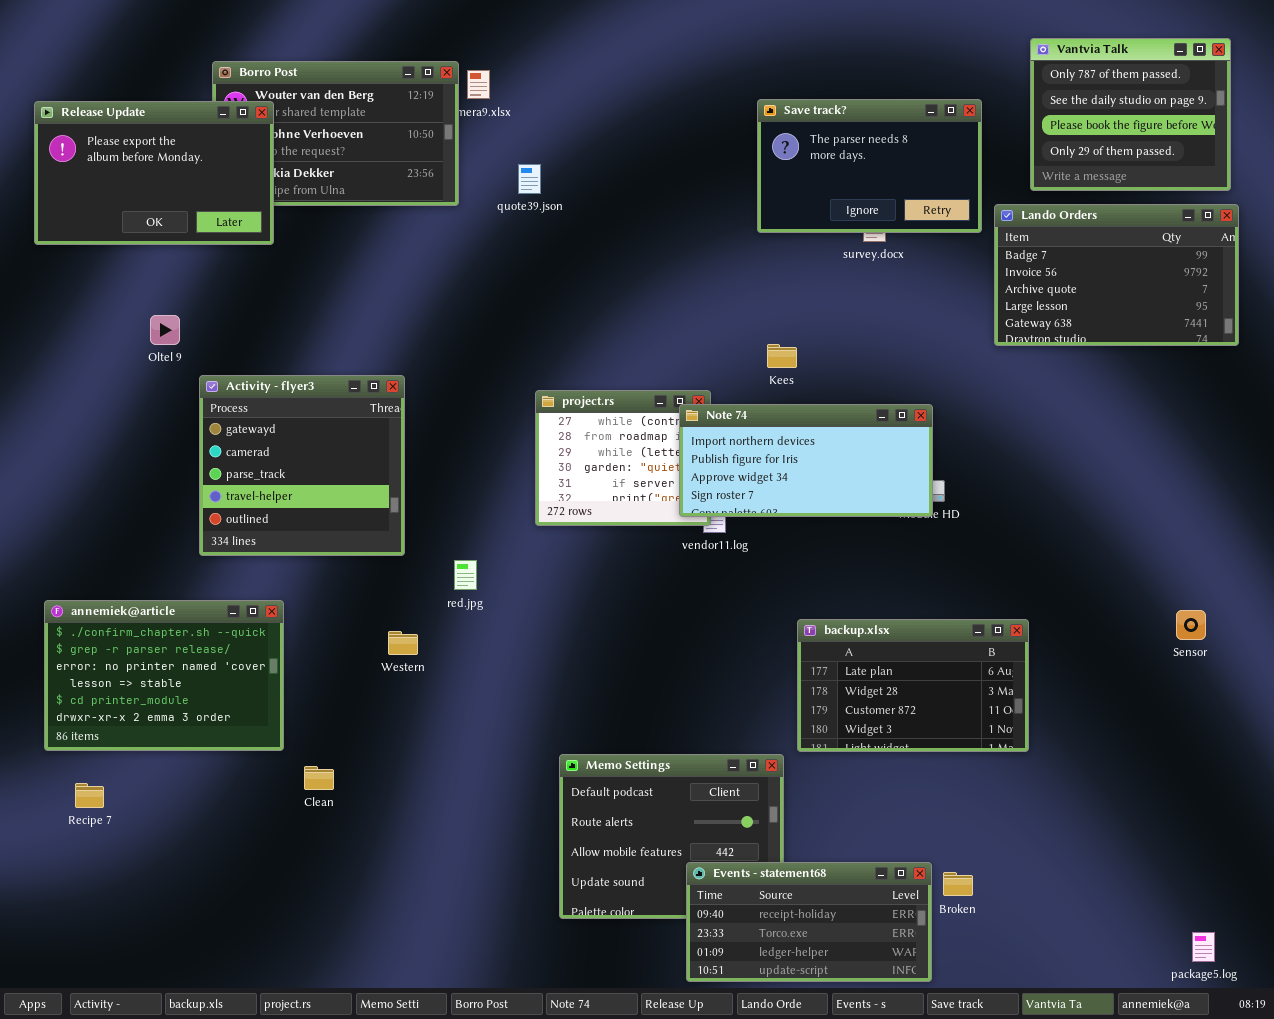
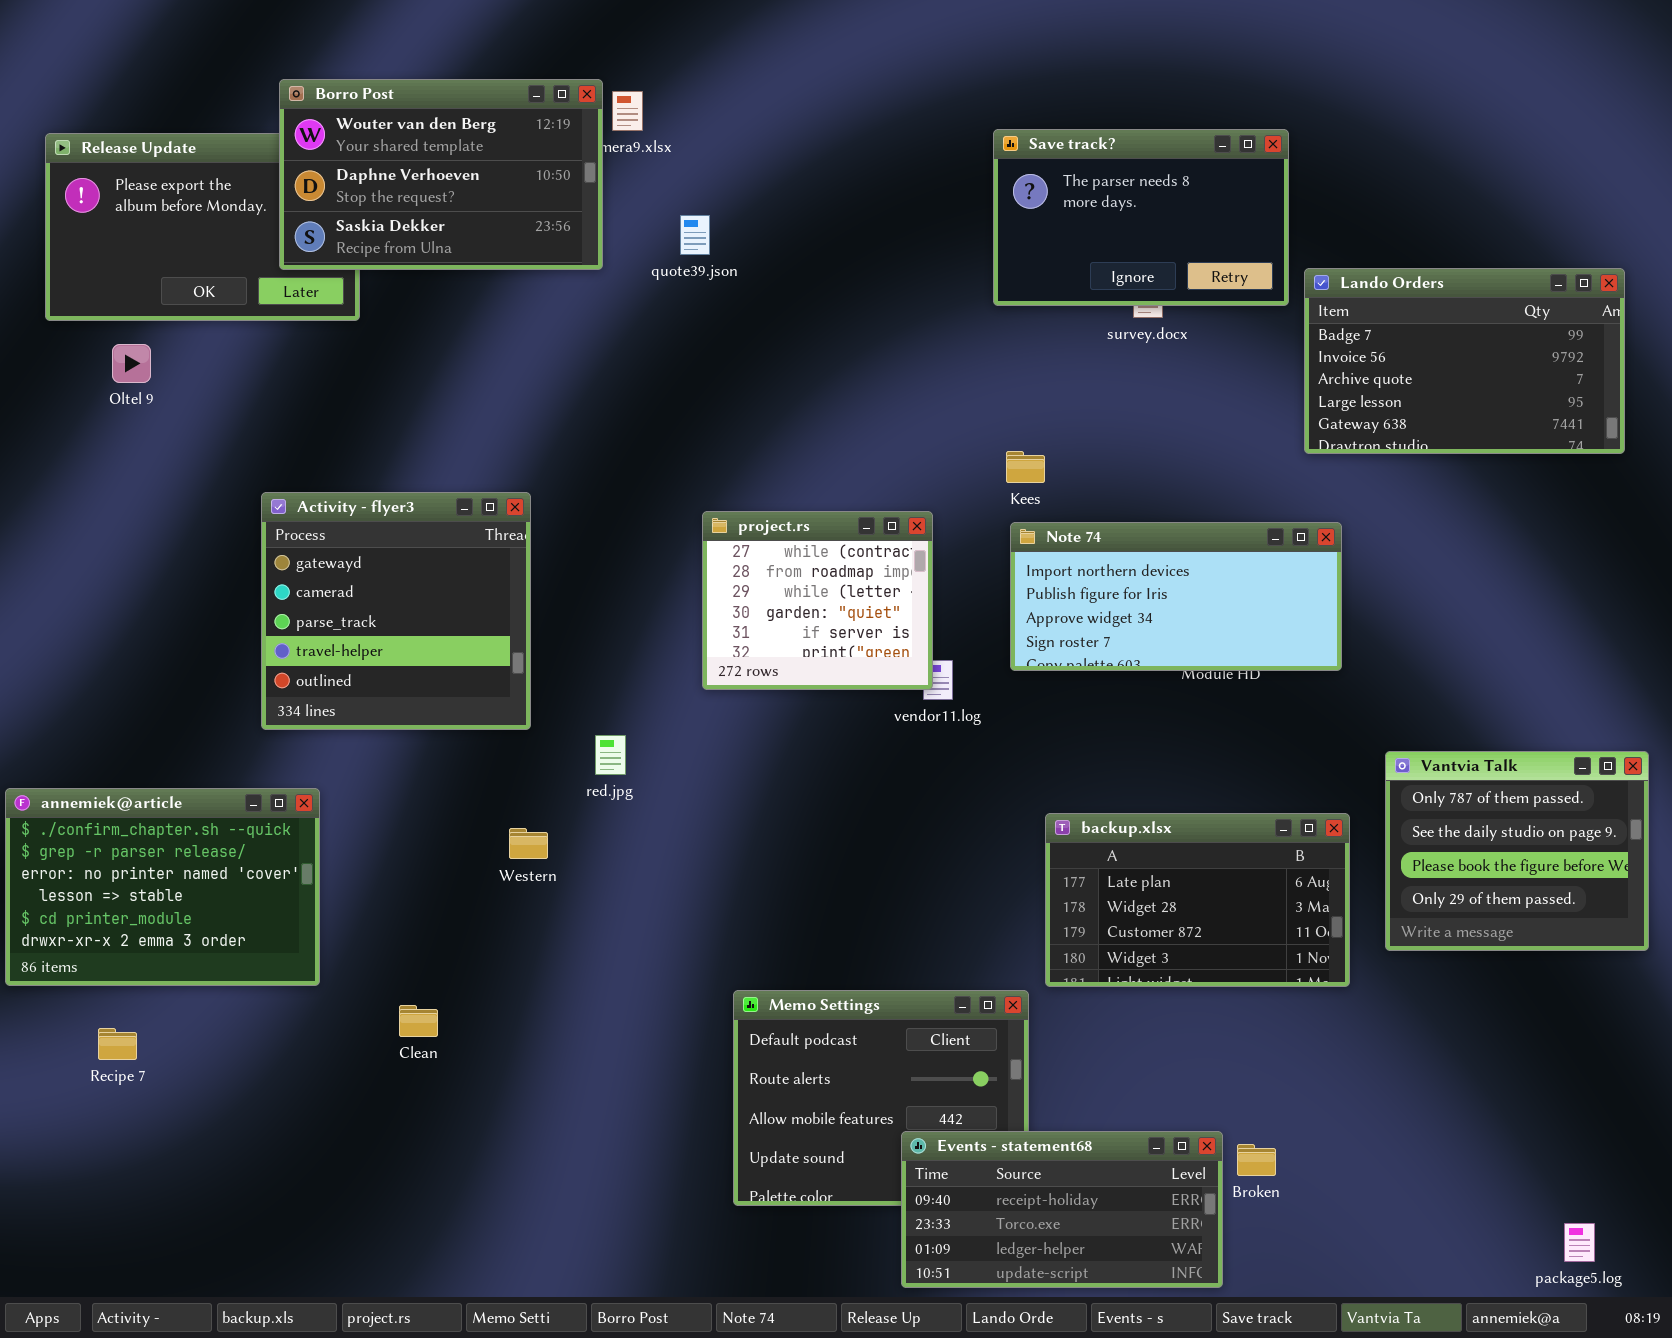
Vantvia Talk: [1030,38,1231,191] -> [1385,751,1649,951], moved
Borro Post: [212,61,459,206] -> [279,79,603,270], raised
Oltel 9: [150,315,180,345] -> [112,344,151,383], moved
Note 74: [679,404,933,517] -> [1010,522,1342,671], moved
annemiek@article: [44,600,284,751] -> [5,788,320,986], moved

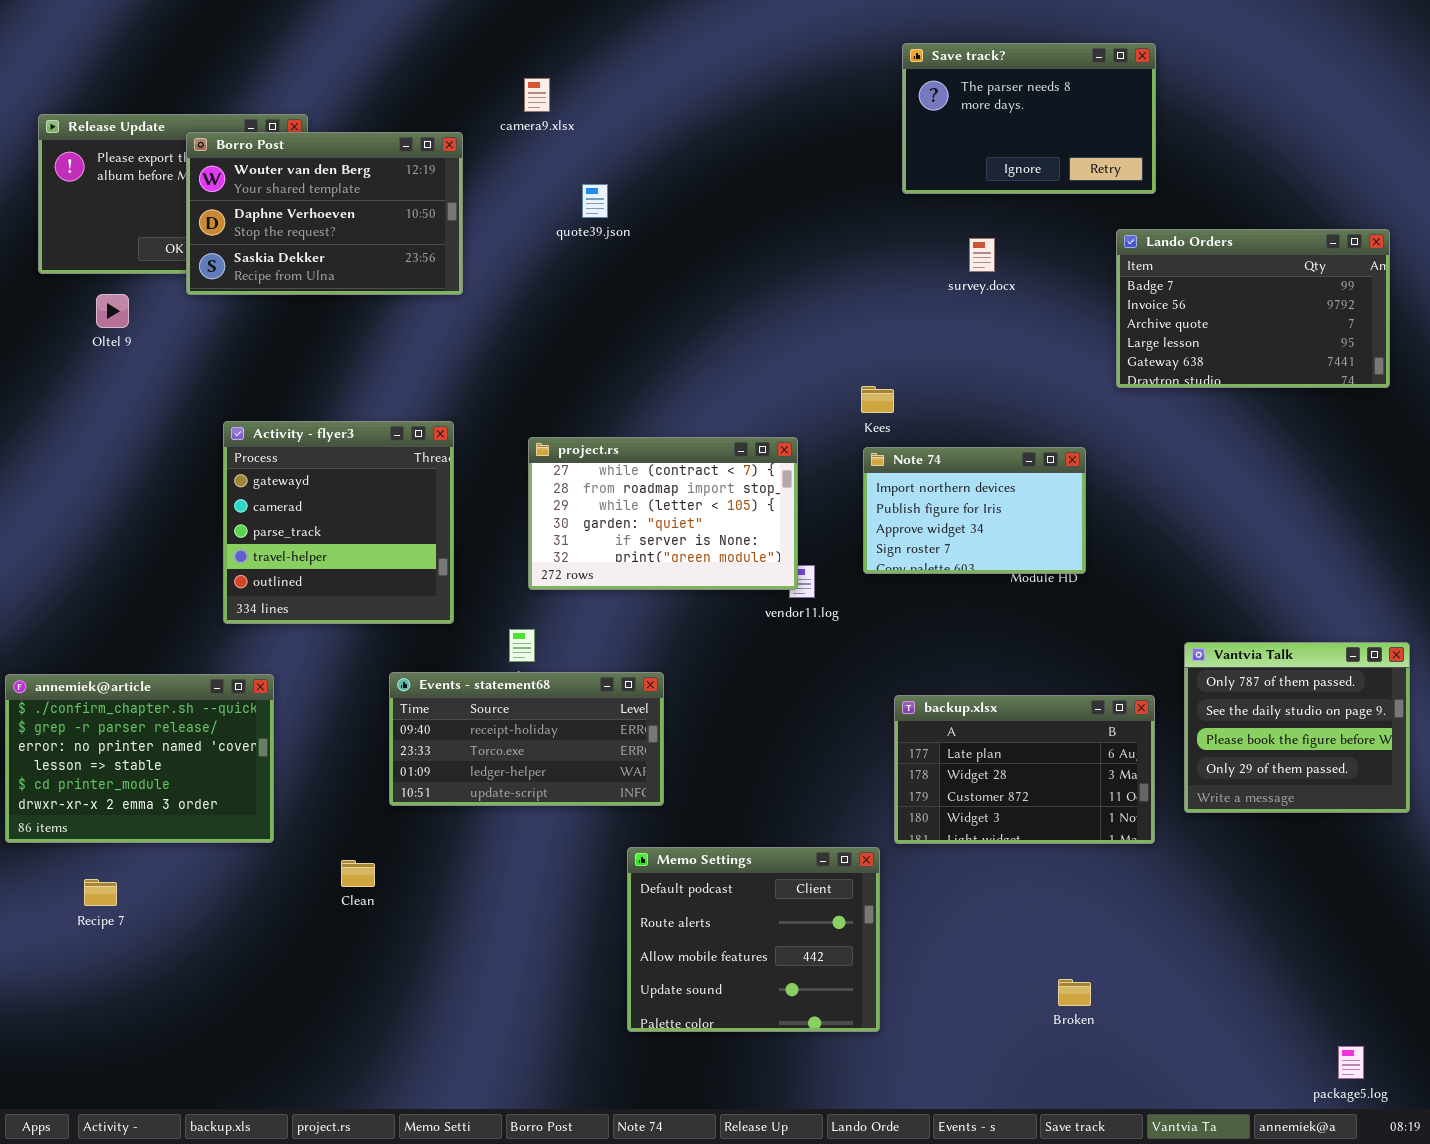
Borro Post: [279,79,603,270] -> [186,132,463,295], moved
Save track?: [993,129,1289,306] -> [902,43,1156,194], moved
project.rs: [702,511,933,690] -> [528,437,798,590], resized
Note 74: [1010,522,1342,671] -> [863,447,1086,574], resized
Events - statement68: [901,1131,1223,1288] -> [389,672,664,806], moved

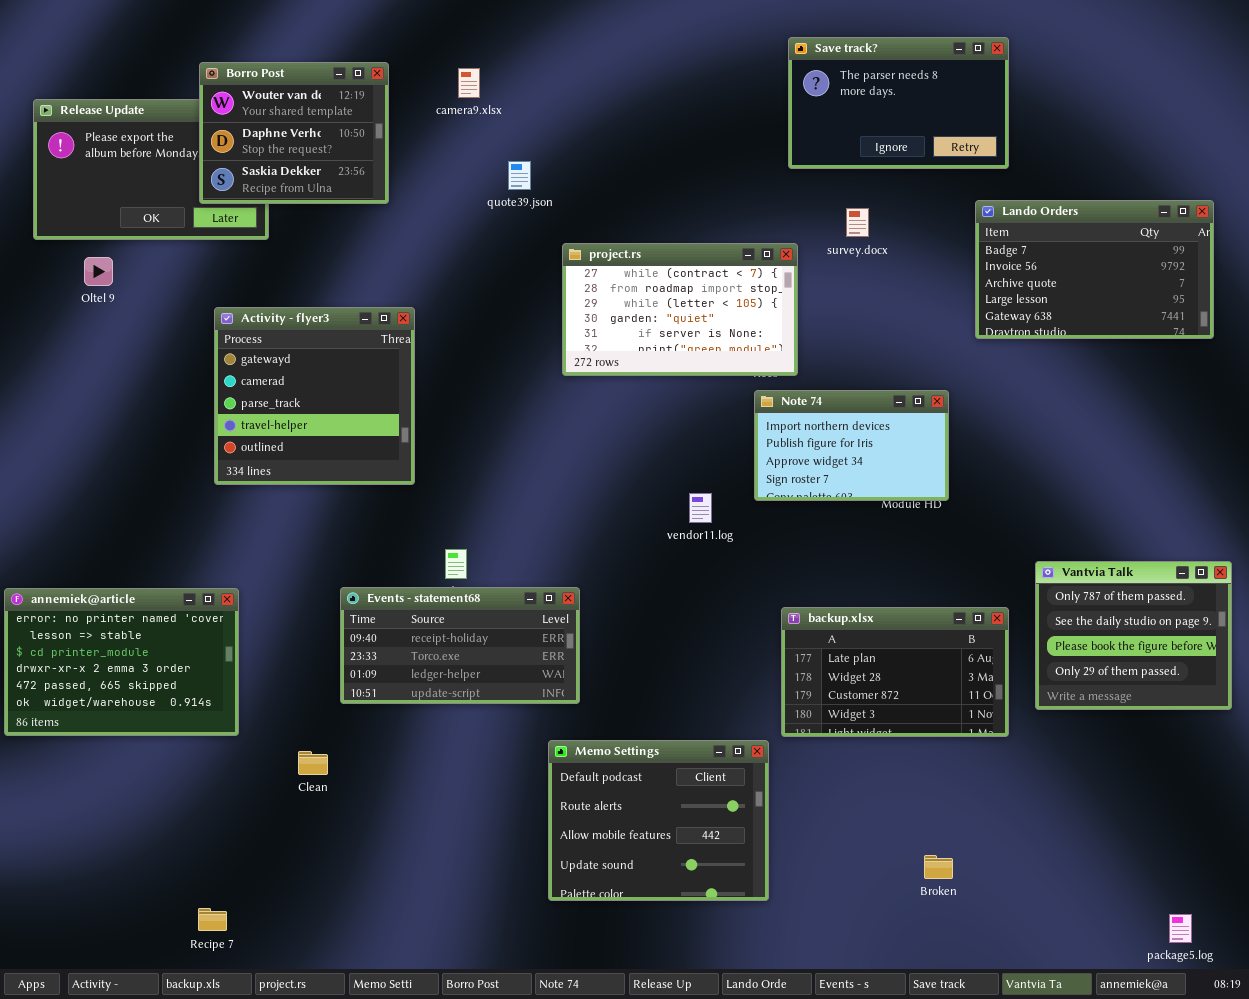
Borro Post: [186,132,463,295] -> [199,62,389,204], moved, resized
Activity - flyer3: [223,421,454,624] -> [214,307,415,485], moved
project.rs: [528,437,798,590] -> [562,243,798,376], moved
annemiek@article: [5,674,274,843] -> [4,588,239,736], scrolled down 2 rows
Recipe 7: [84,879,117,906] -> [198,908,227,931], moved

